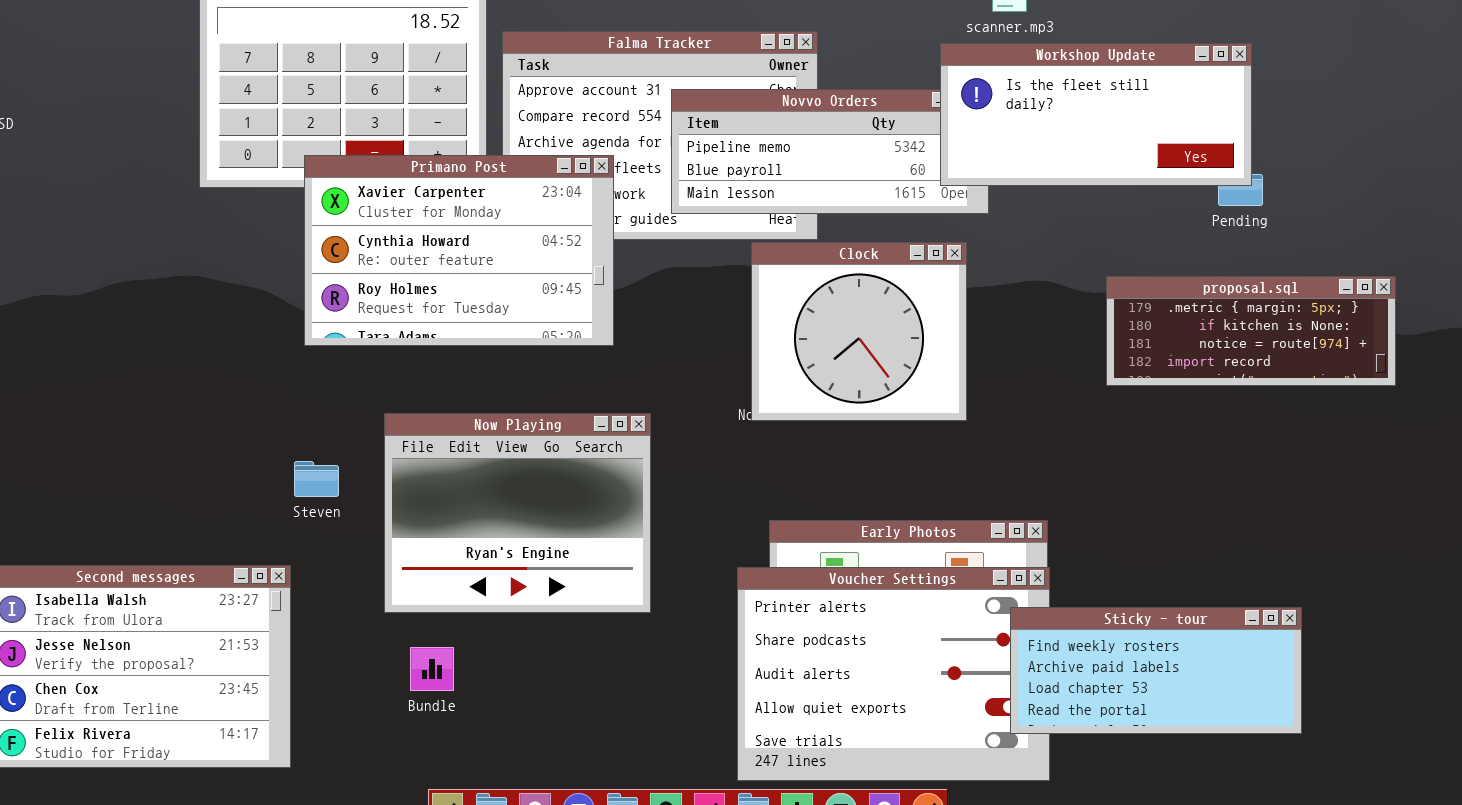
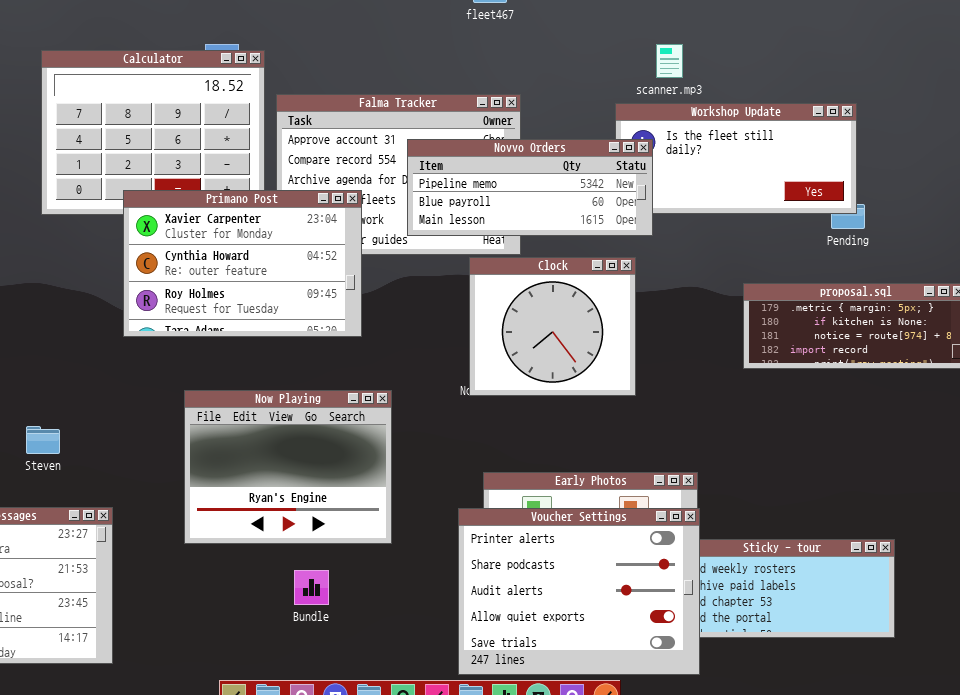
Novvo Orders: [671,89,989,214] -> [407,139,653,236], raised
Steven: [294,461,339,497] -> [26,426,60,454], moved
Voucher Settings: [737,567,1050,781] -> [458,508,700,675], raised
Bundle: [410,647,454,691] -> [294,570,329,605], moved

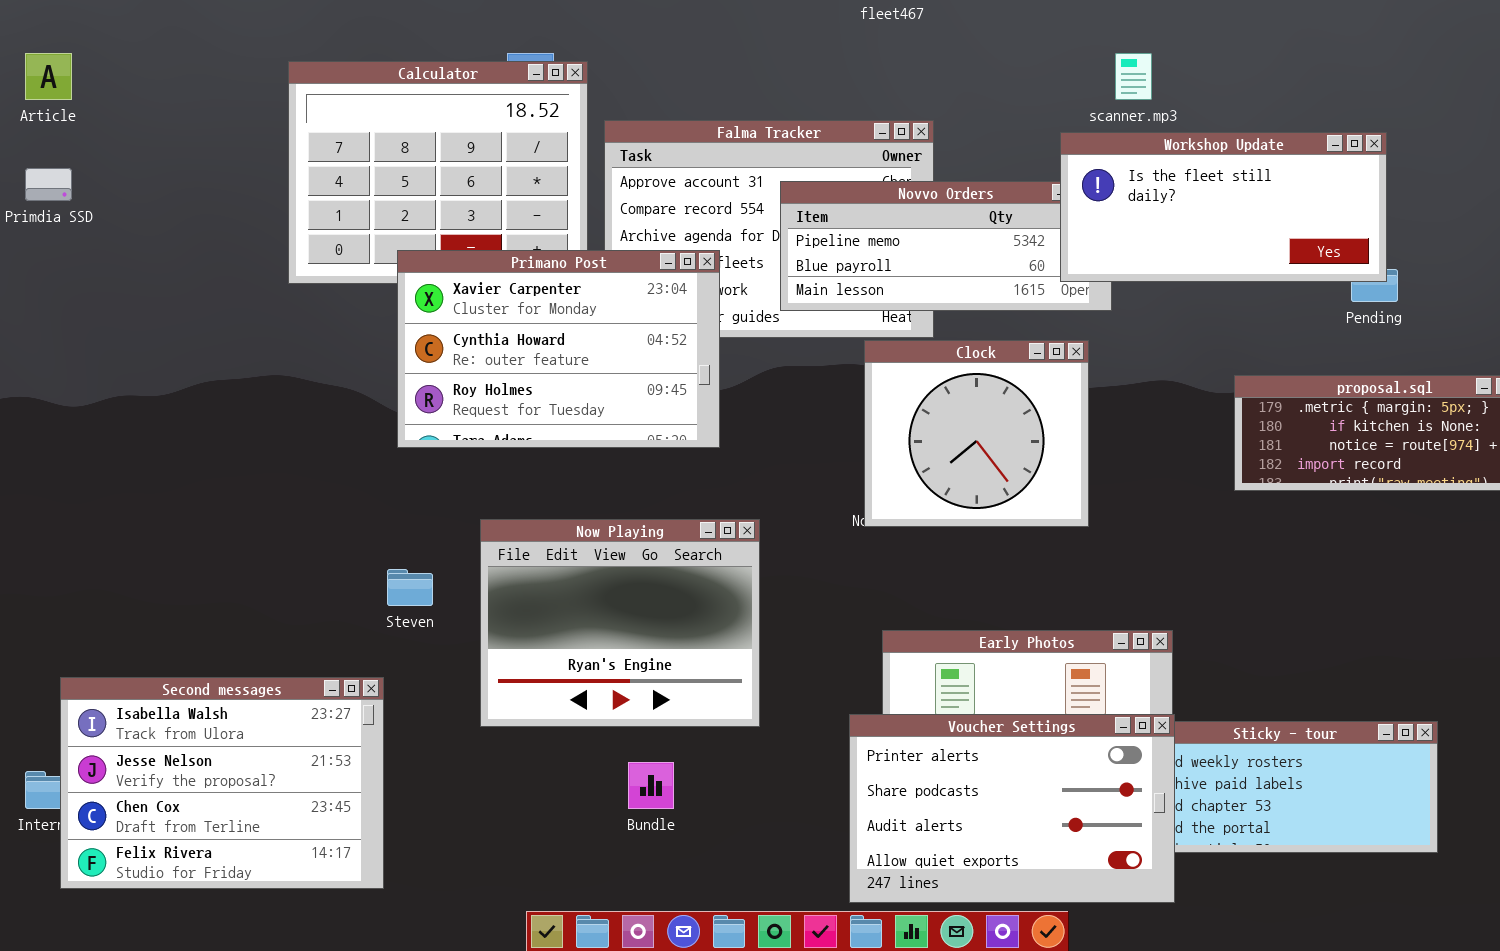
Workshop Update: [615,103,857,214] -> [1060,132,1387,282], raised
Steven: [26,426,60,454] -> [387,569,433,606], moved
Voucher Settings: [458,508,700,675] -> [849,714,1175,903], resized

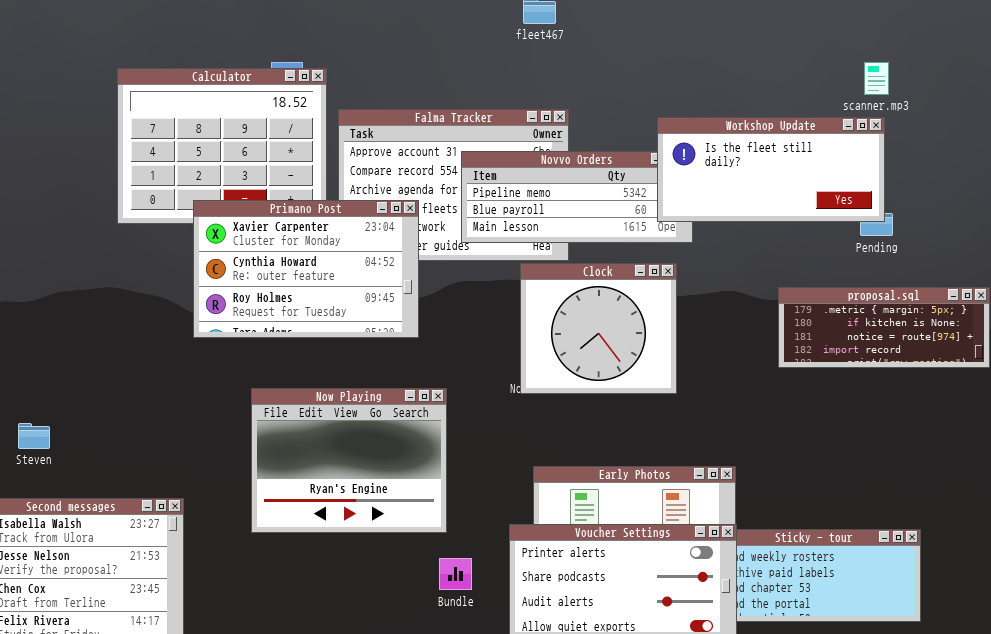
scanner.mp3: [1115,53,1152,100] -> [864,62,889,95], moved
Steven: [387,569,433,606] -> [18,423,50,449], moved
Bundle: [628,762,674,809] -> [439,558,472,590], moved

